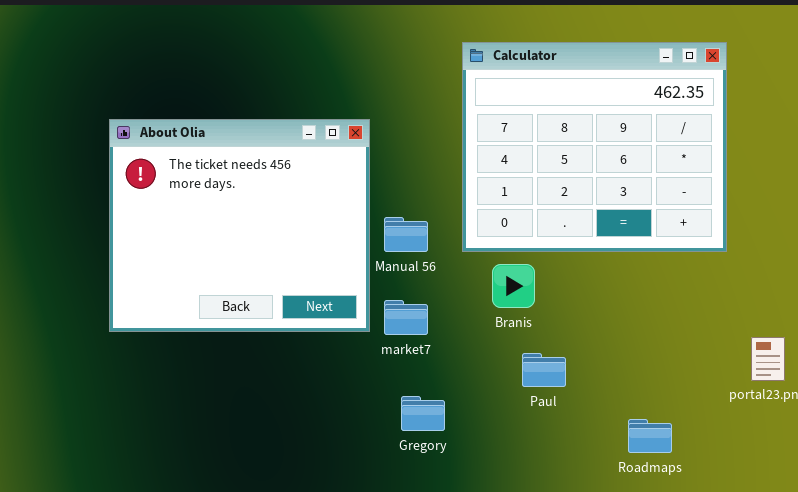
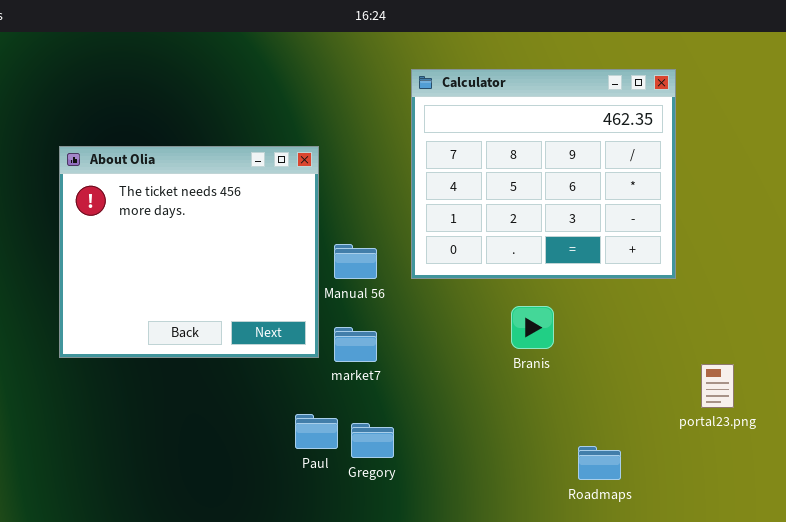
Branis: [492,264,535,308] -> [511,306,554,349], moved
Paul: [522,353,566,387] -> [295,414,338,449], moved

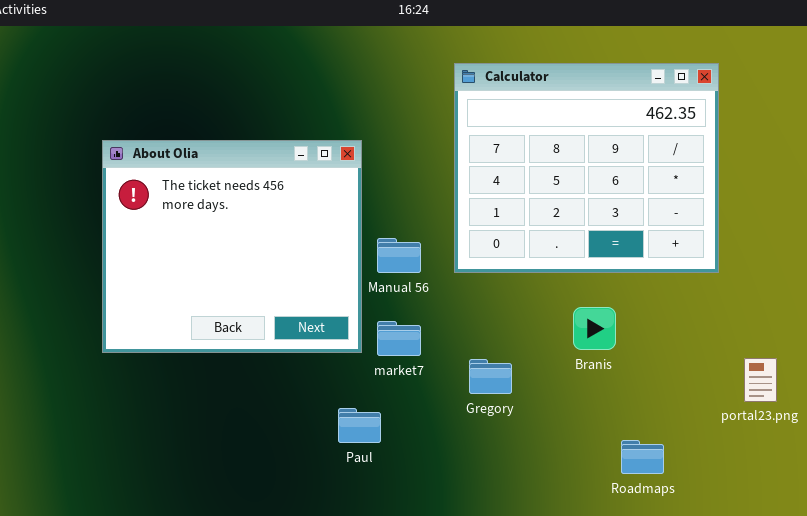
Branis: [511,306,554,349] -> [573,307,616,350], moved
Gregory: [351,423,394,458] -> [469,359,512,394], moved

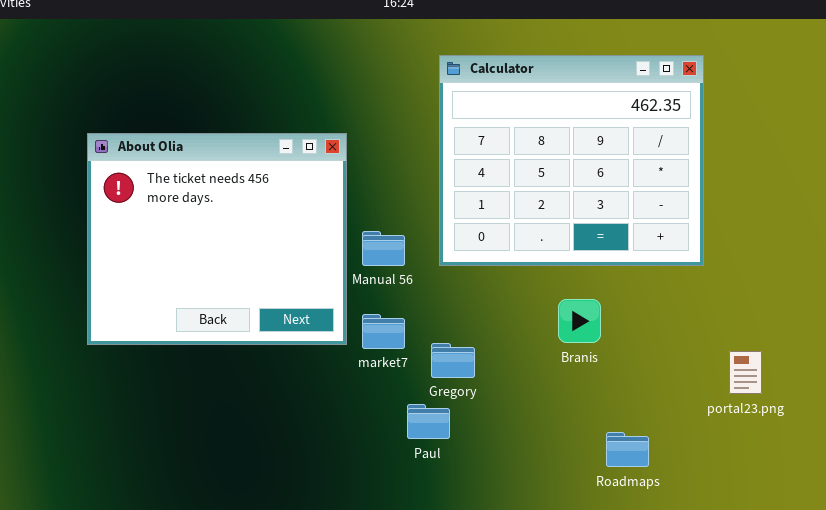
Gregory: [469,359,512,394] -> [431,343,475,378], moved
Paul: [338,408,381,443] -> [407,404,450,439], moved

